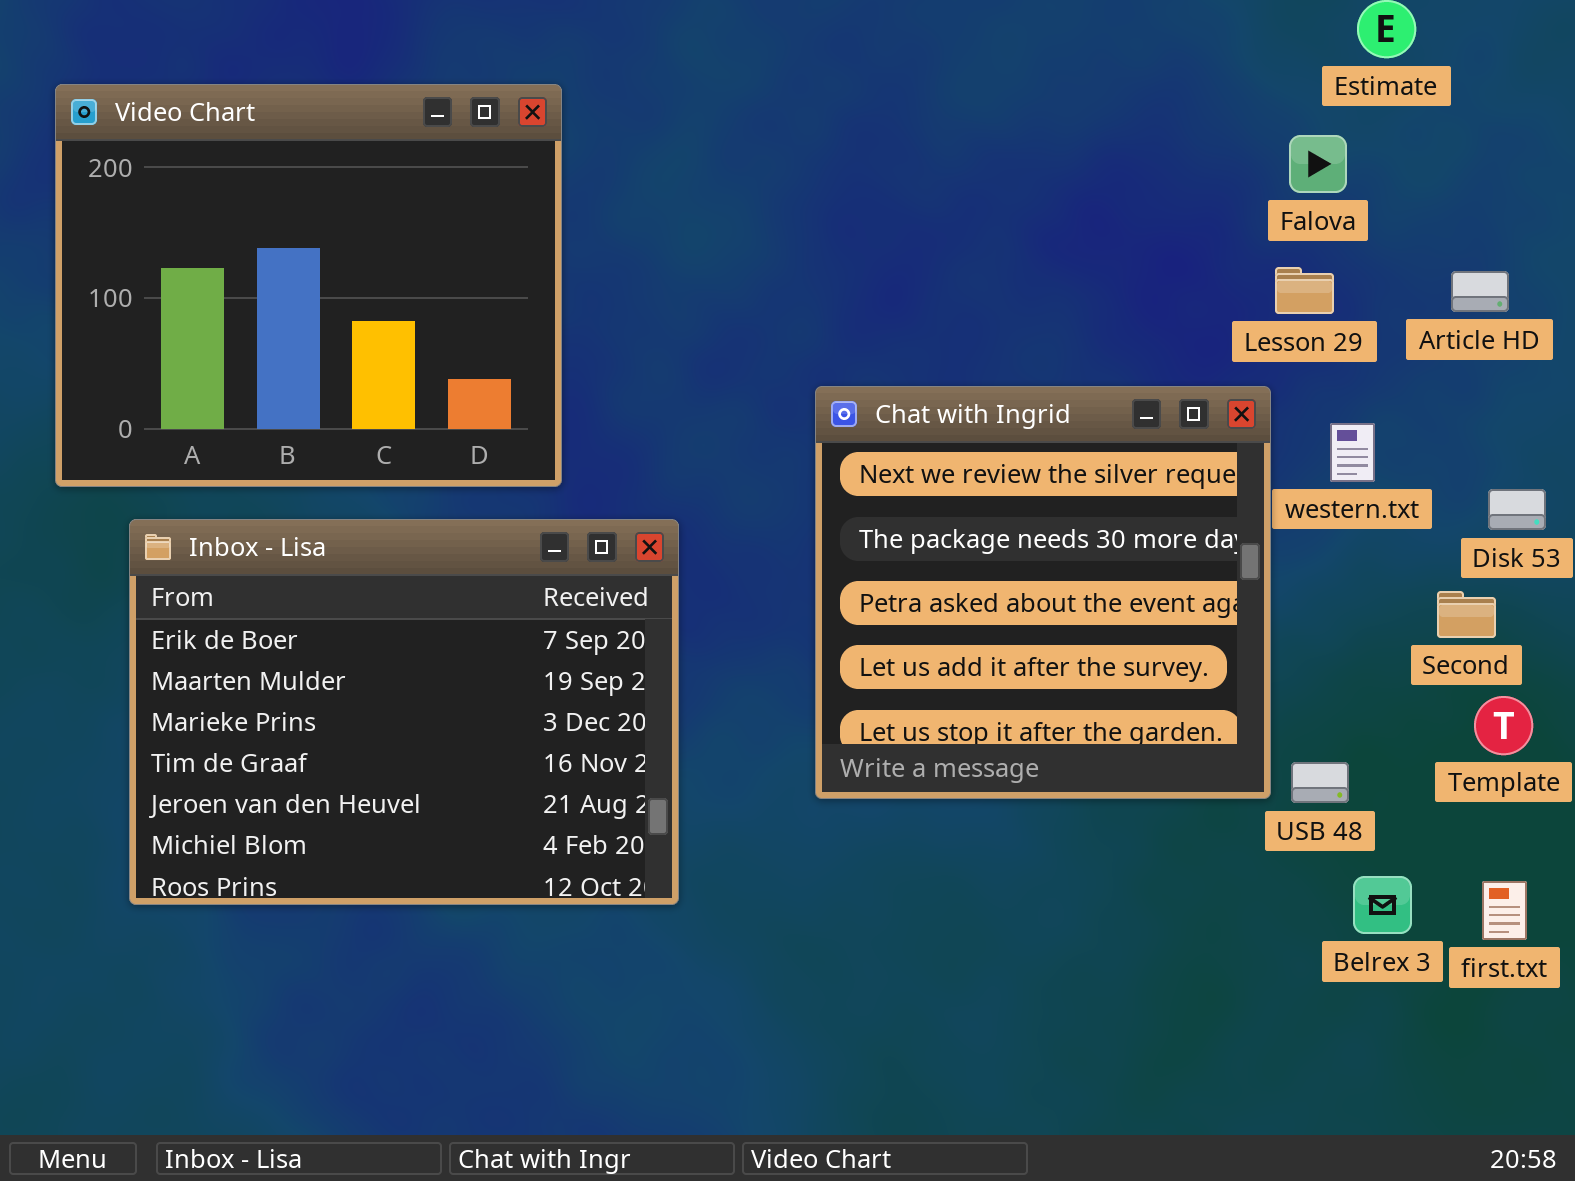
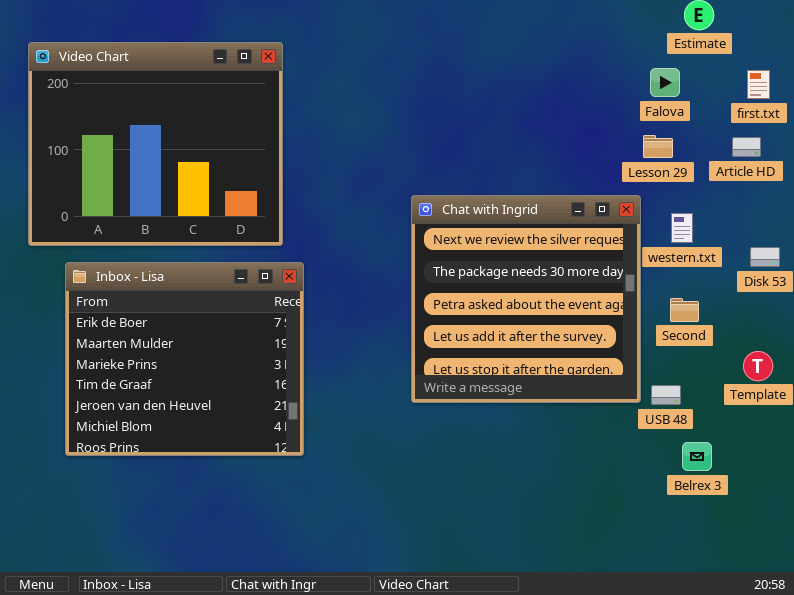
Inbox - Lisa: [129,519,679,905] -> [65,262,304,456], resized
Second: [1437,591,1496,638] -> [670,298,699,322], moved
first.txt: [1482,881,1527,940] -> [747,70,770,99], moved

